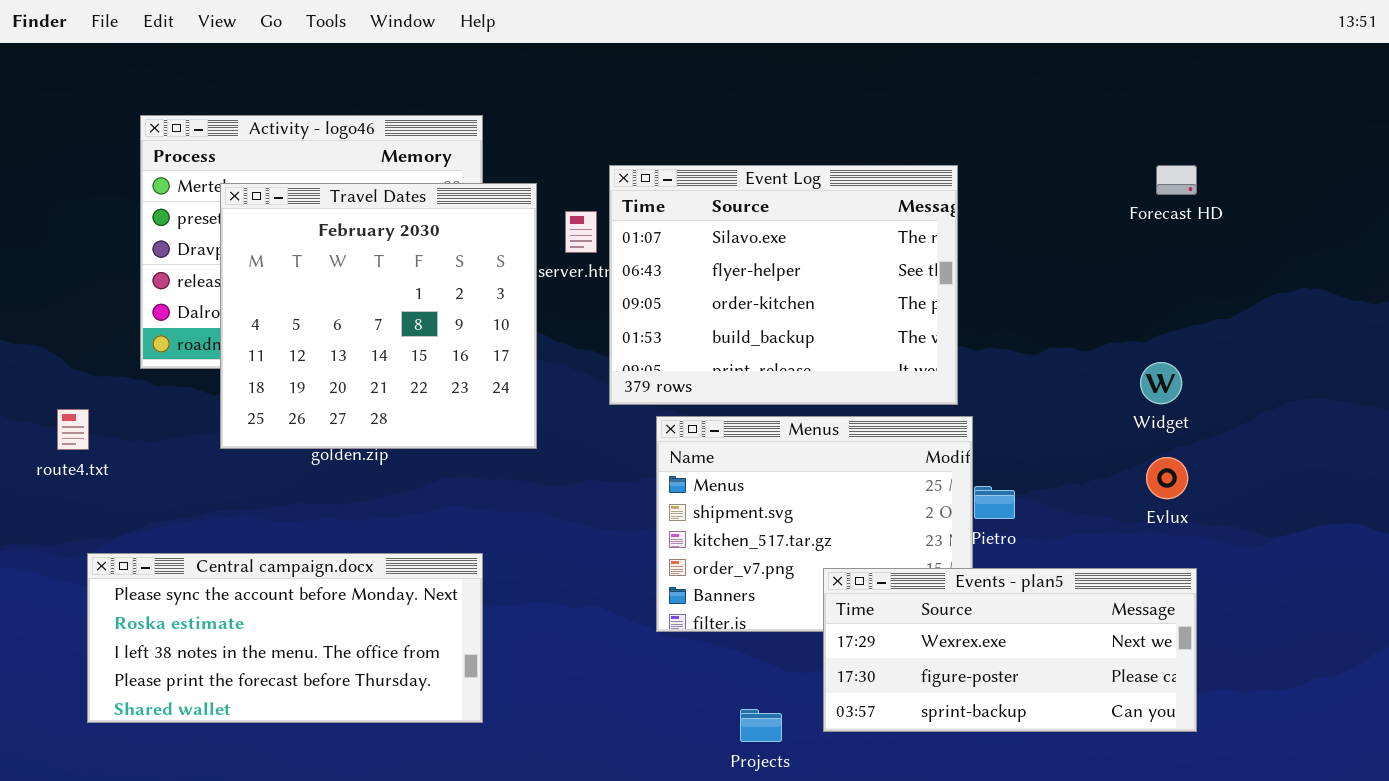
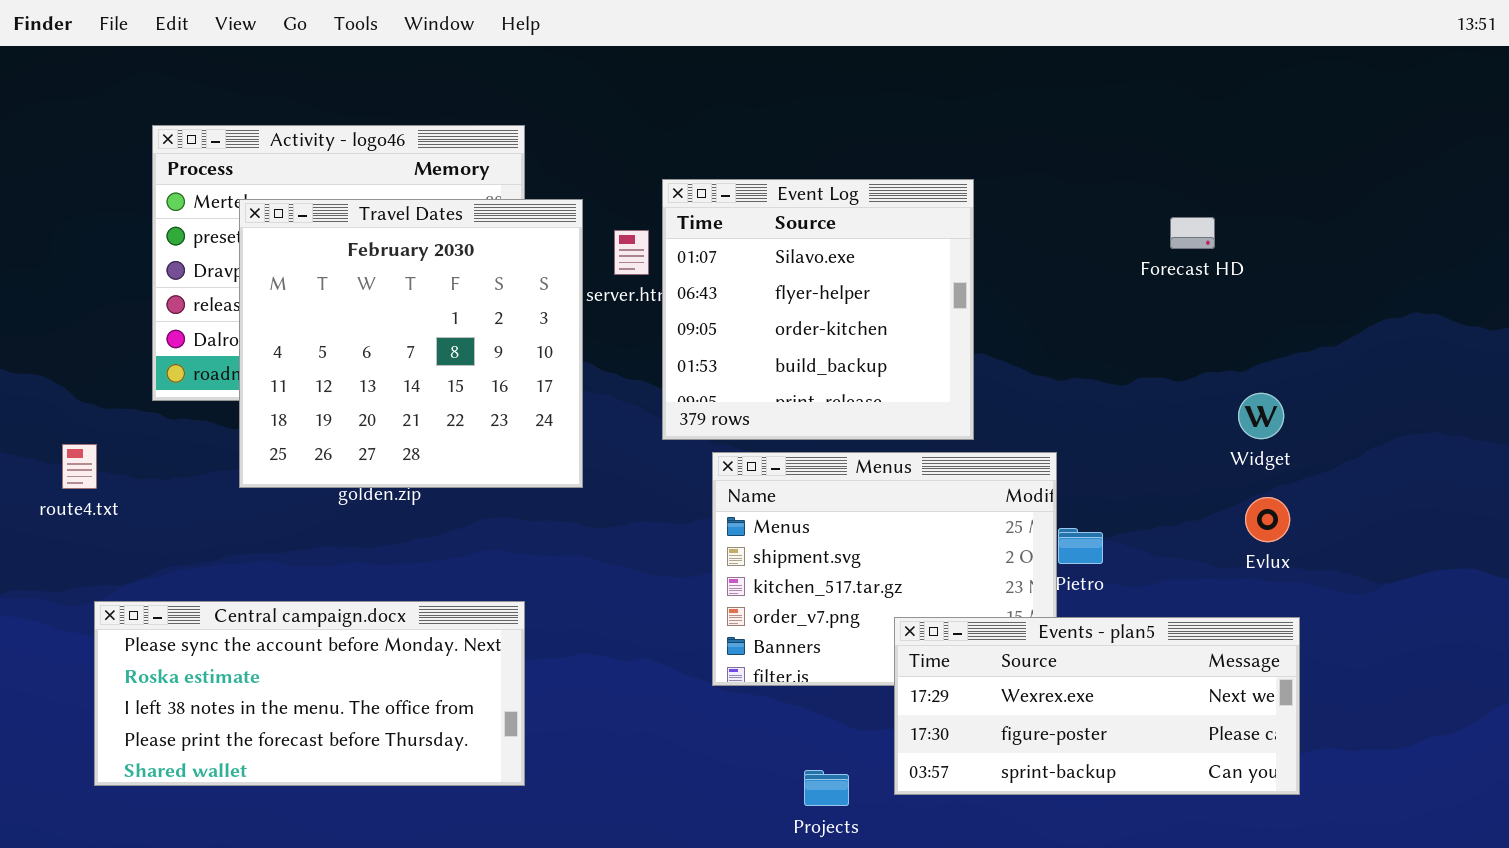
Event Log: [609,165,958,405] -> [662,179,974,440], resized
Forecast HD: [1156,165,1197,195] -> [1170,217,1215,249], moved

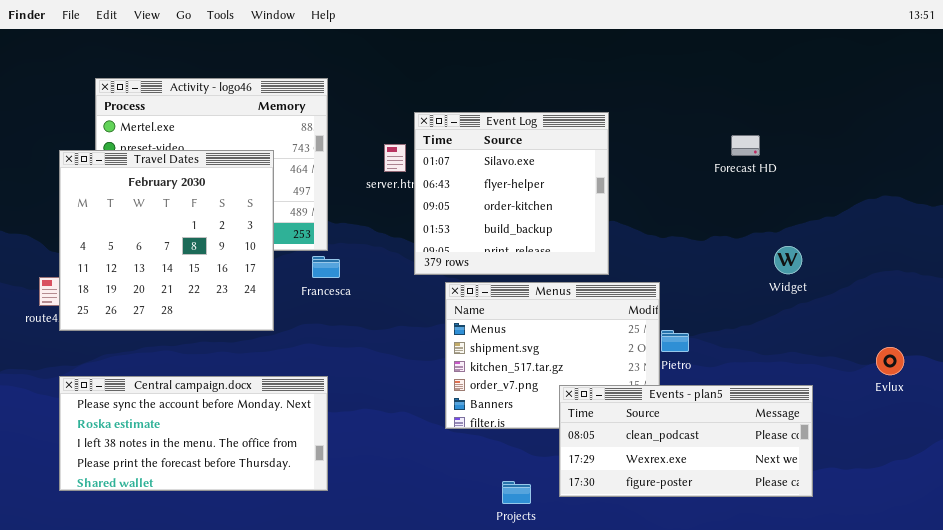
Travel Dates: [239,199,583,488] -> [59,150,274,331], moved
Evlux: [1245,497,1290,542] -> [876,347,904,375], moved
Events - plan5: [894,617,1300,795] -> [559,385,813,497], scrolled up 1 row

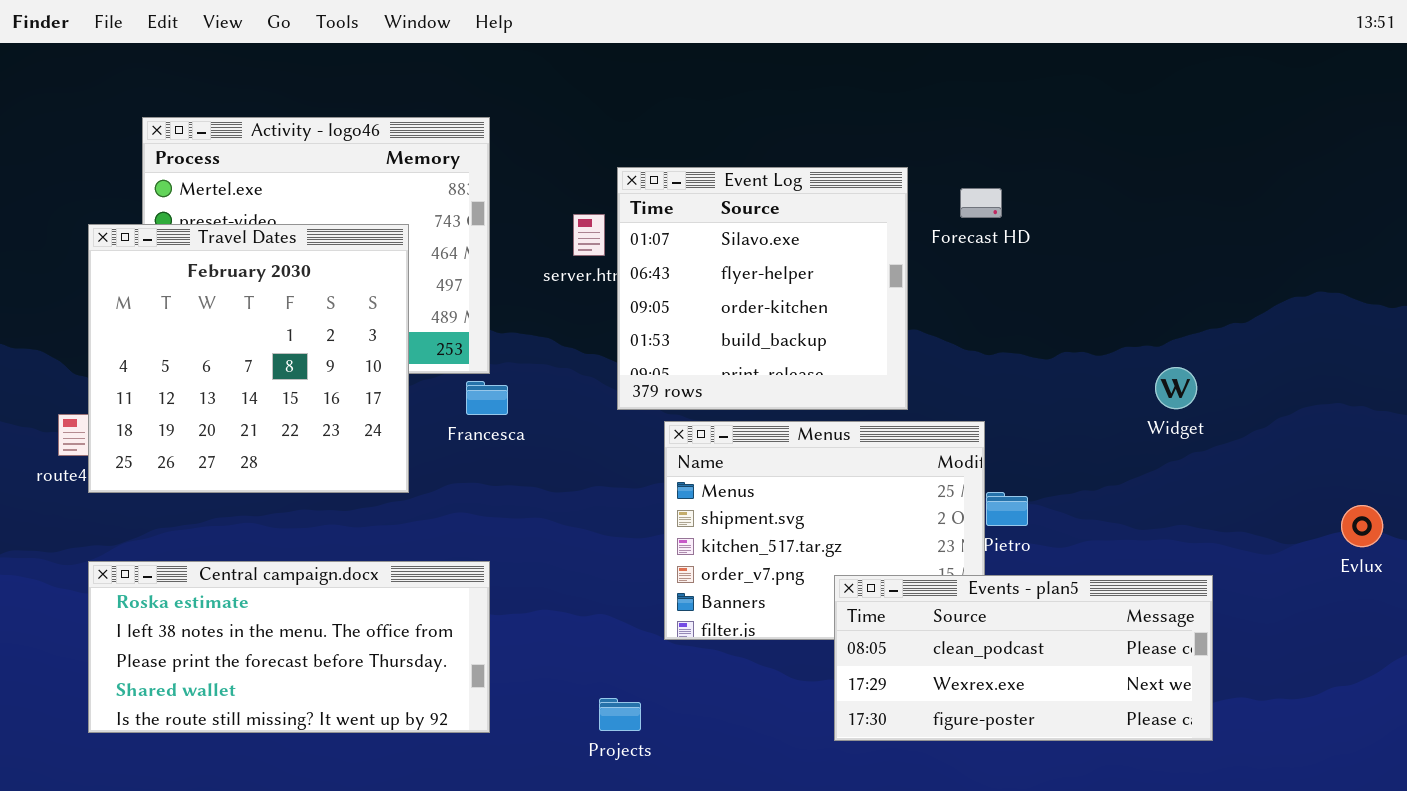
Forecast HD: [731,135,760,156] -> [960,188,1002,218], moved
Evlux: [876,347,904,375] -> [1341,505,1383,547], moved
Central campaign.docx: [59,376,328,491] -> [88,561,490,733], scrolled down 1 row
Projects: [502,481,531,504] -> [599,698,641,731], moved

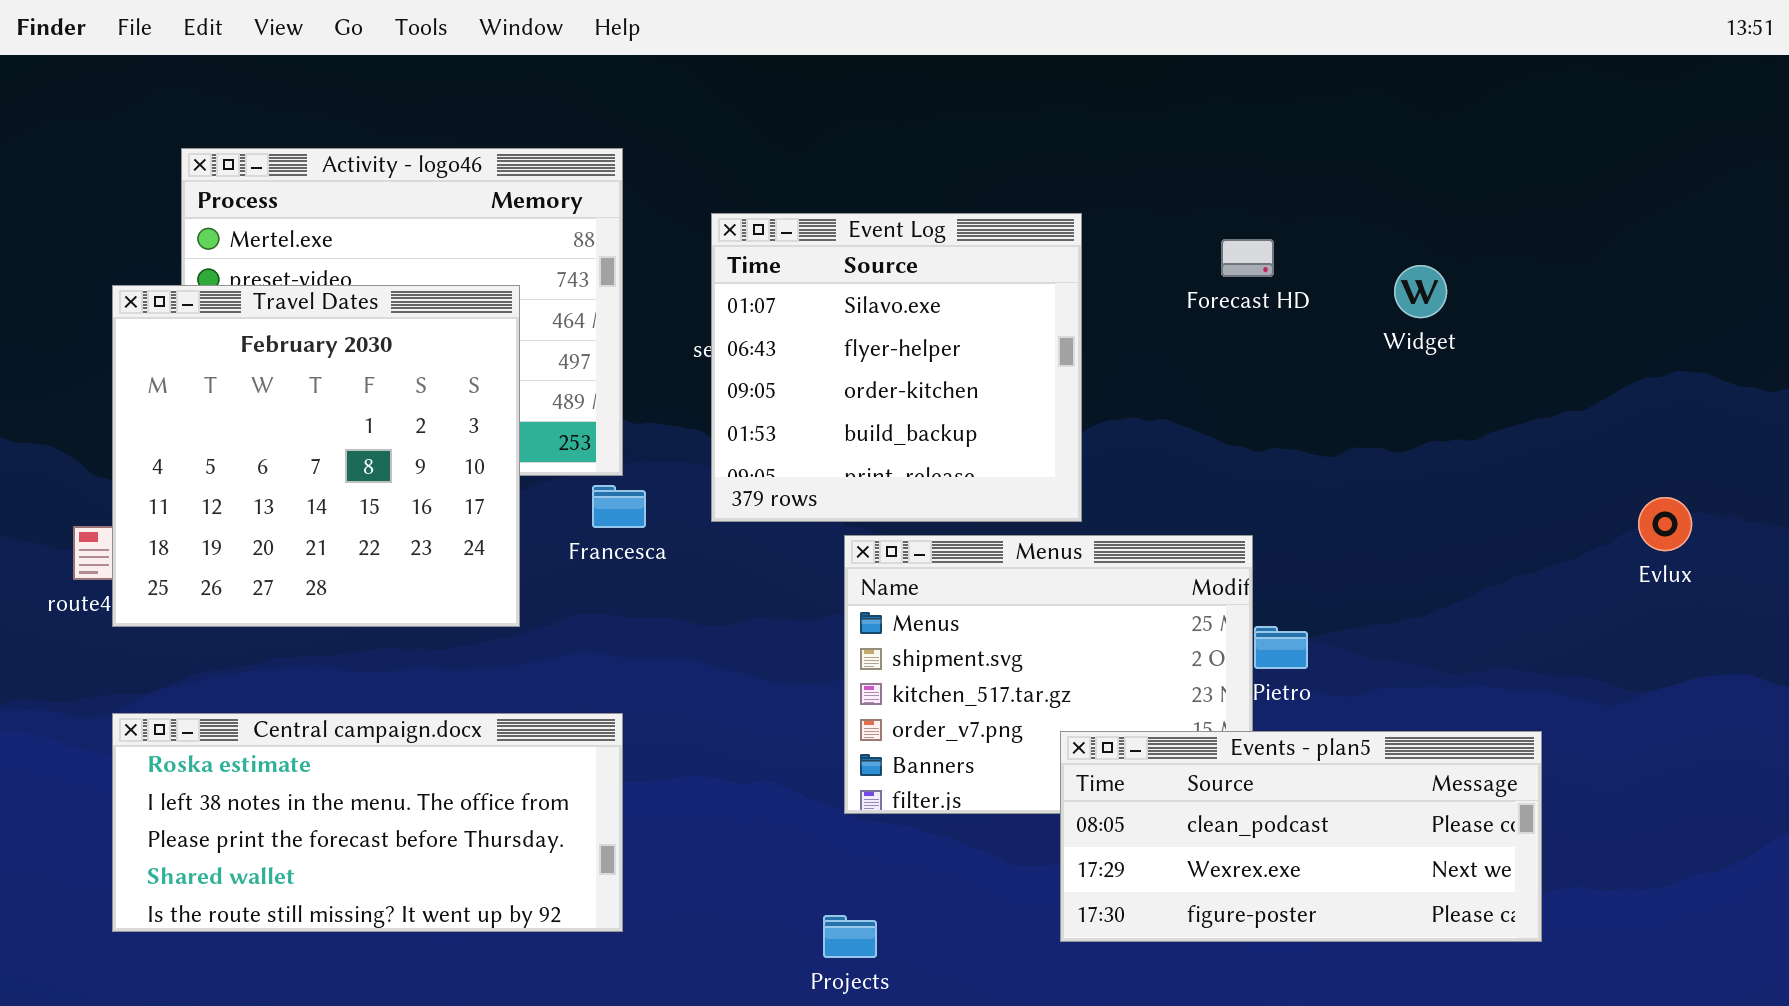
Event Log: [617,167,908,410] -> [711,213,1082,522], moved
Widget: [1155,367,1197,409] -> [1394,265,1447,318], moved
Evlux: [1341,505,1383,547] -> [1638,497,1692,551], moved
Projects: [599,698,641,731] -> [823,915,877,958], moved

